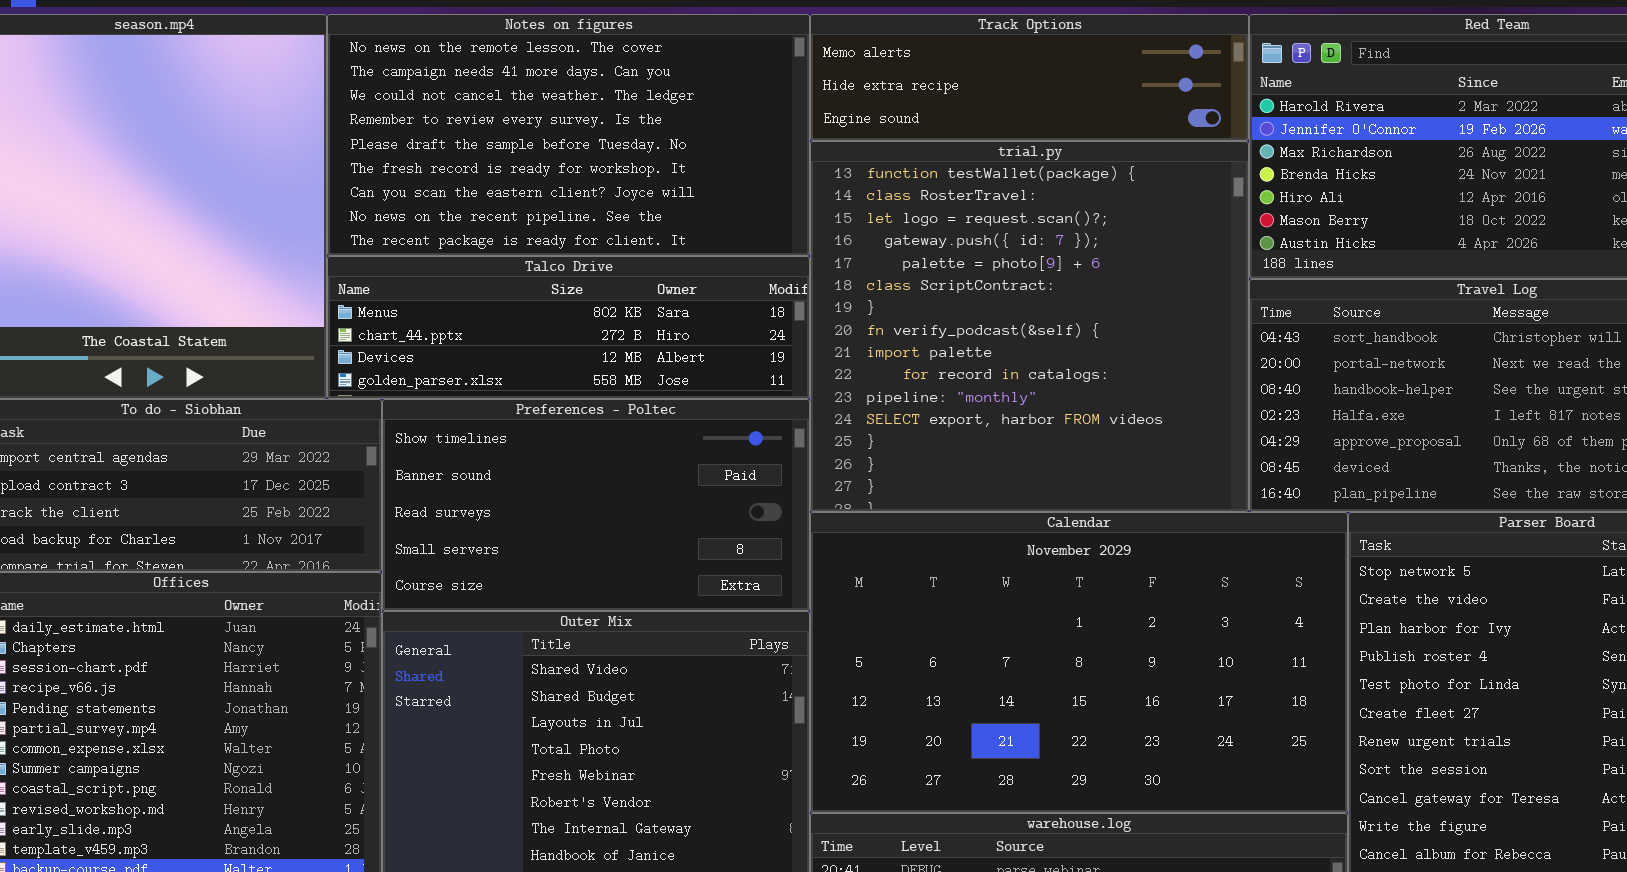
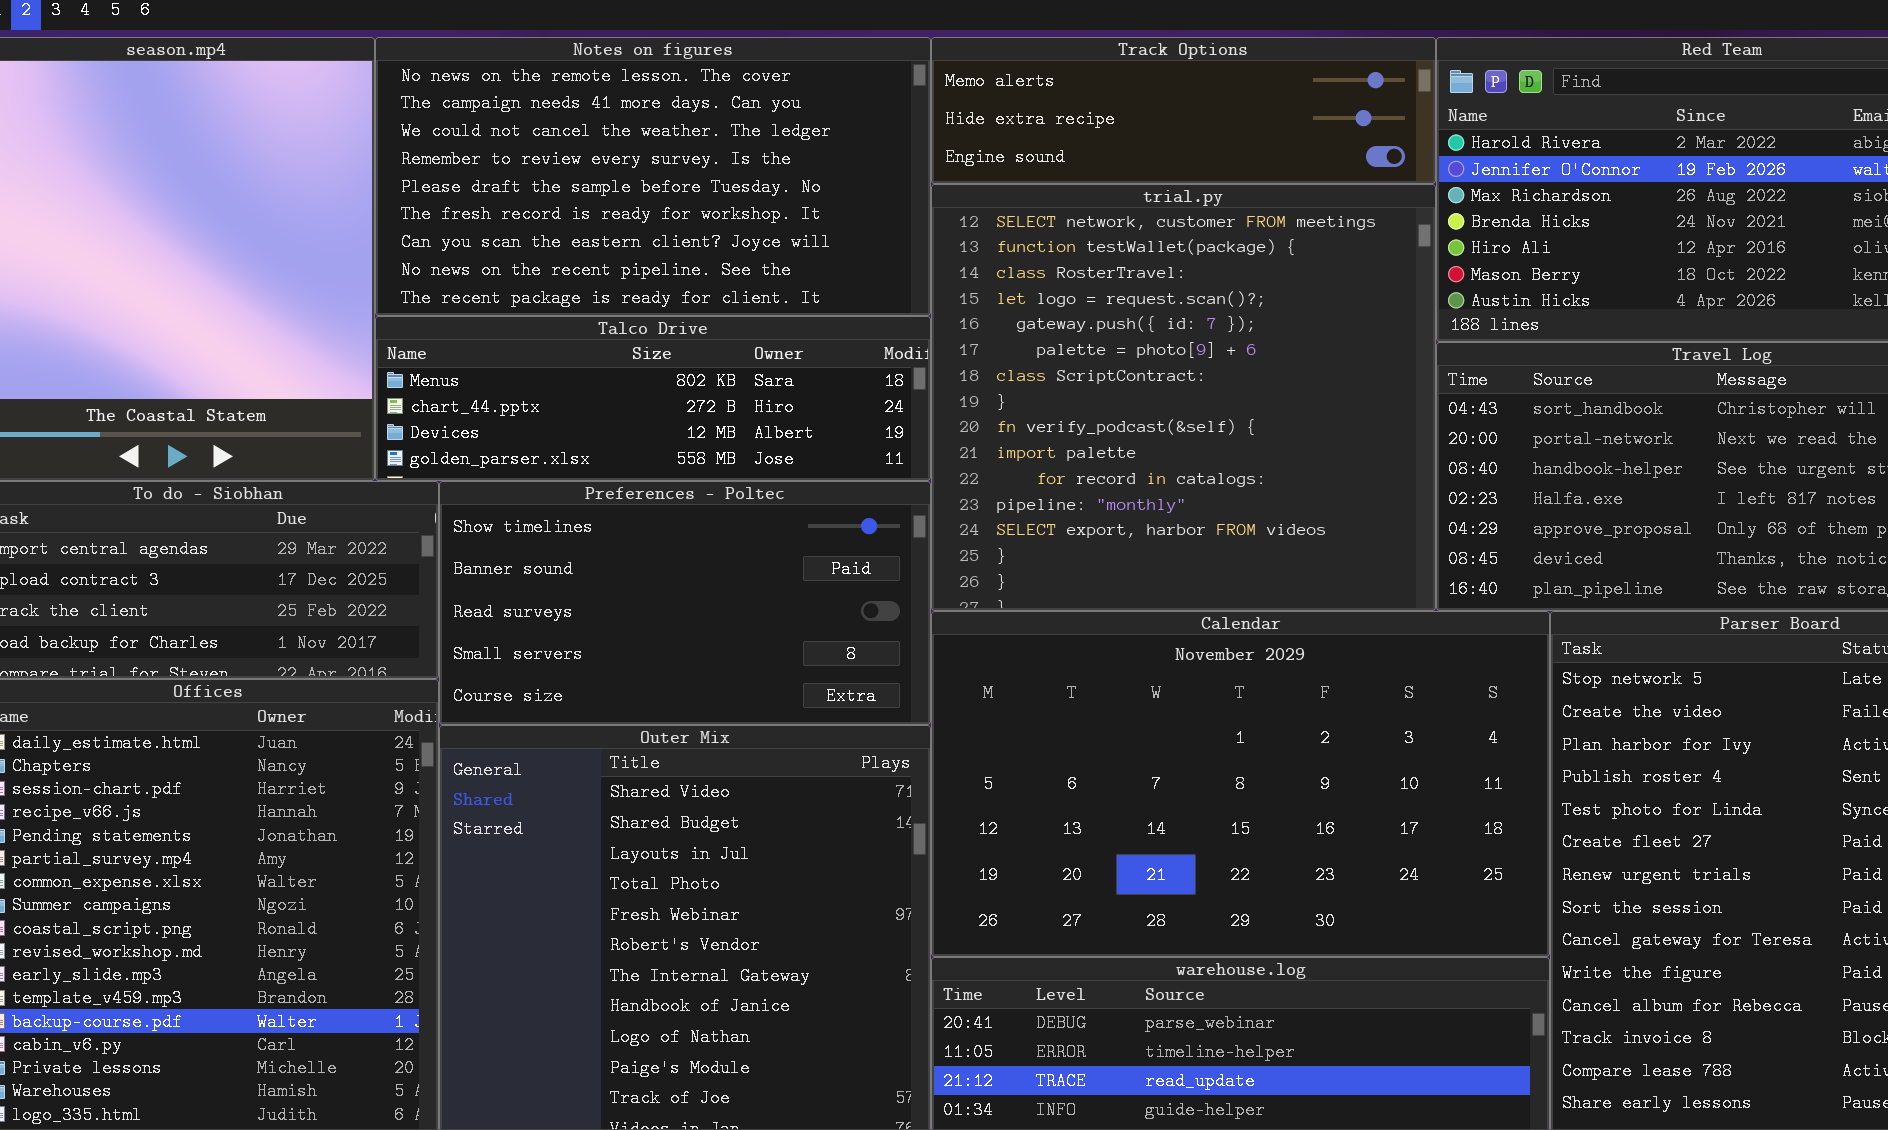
trial.py: [810,141,1249,512] -> [931,184,1436,611], scrolled up 1 row

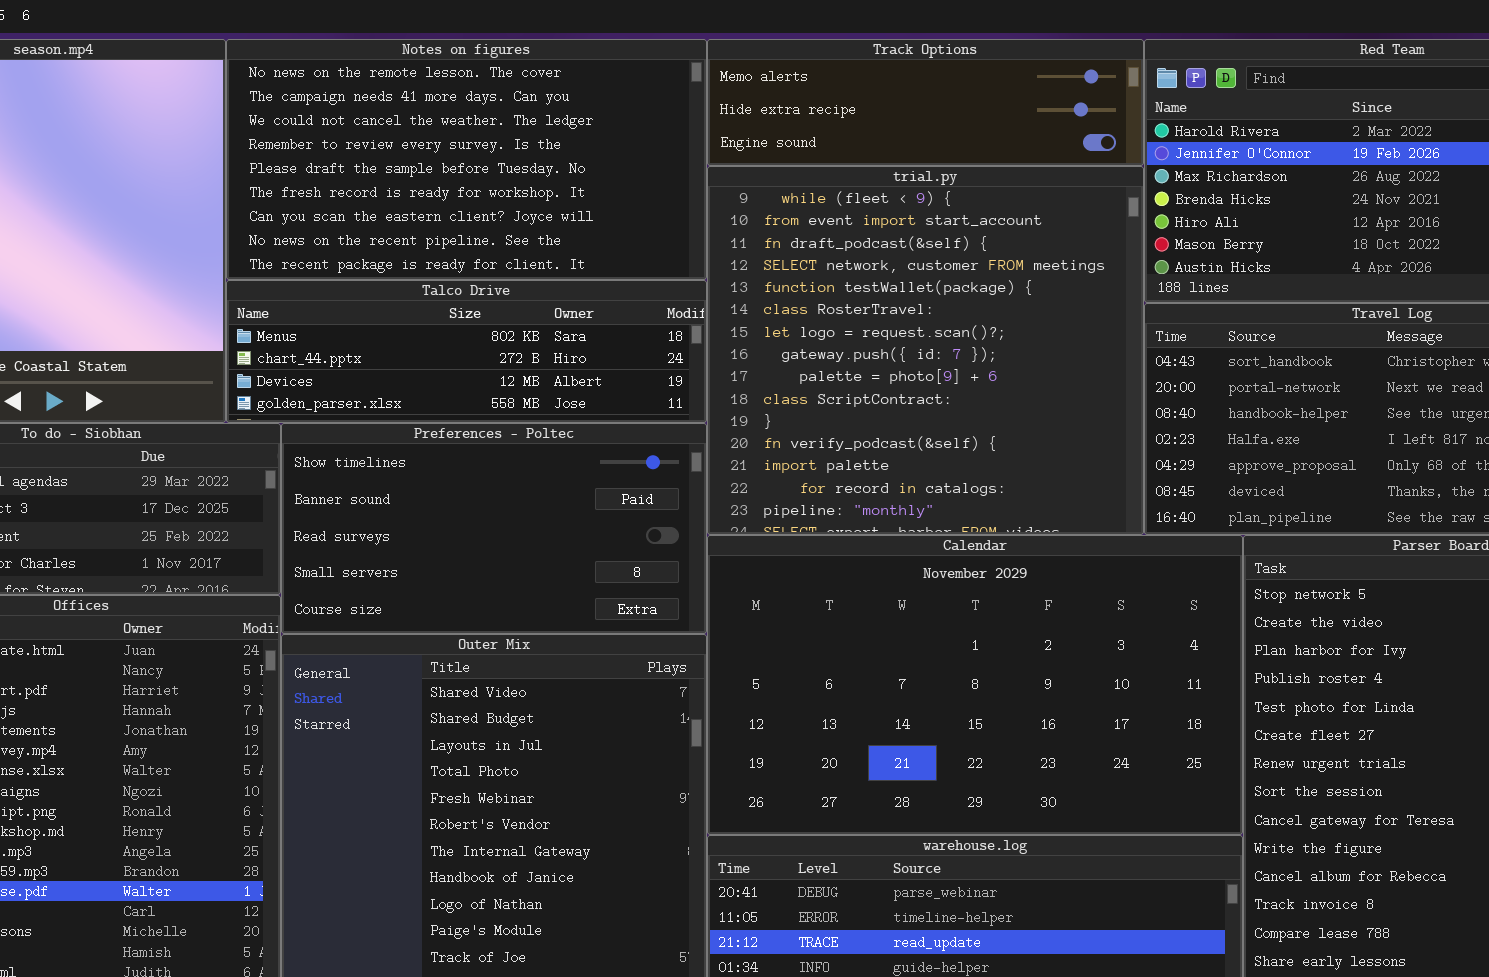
trial.py: [931,184,1436,611] -> [707,166,1144,535], scrolled up 3 rows

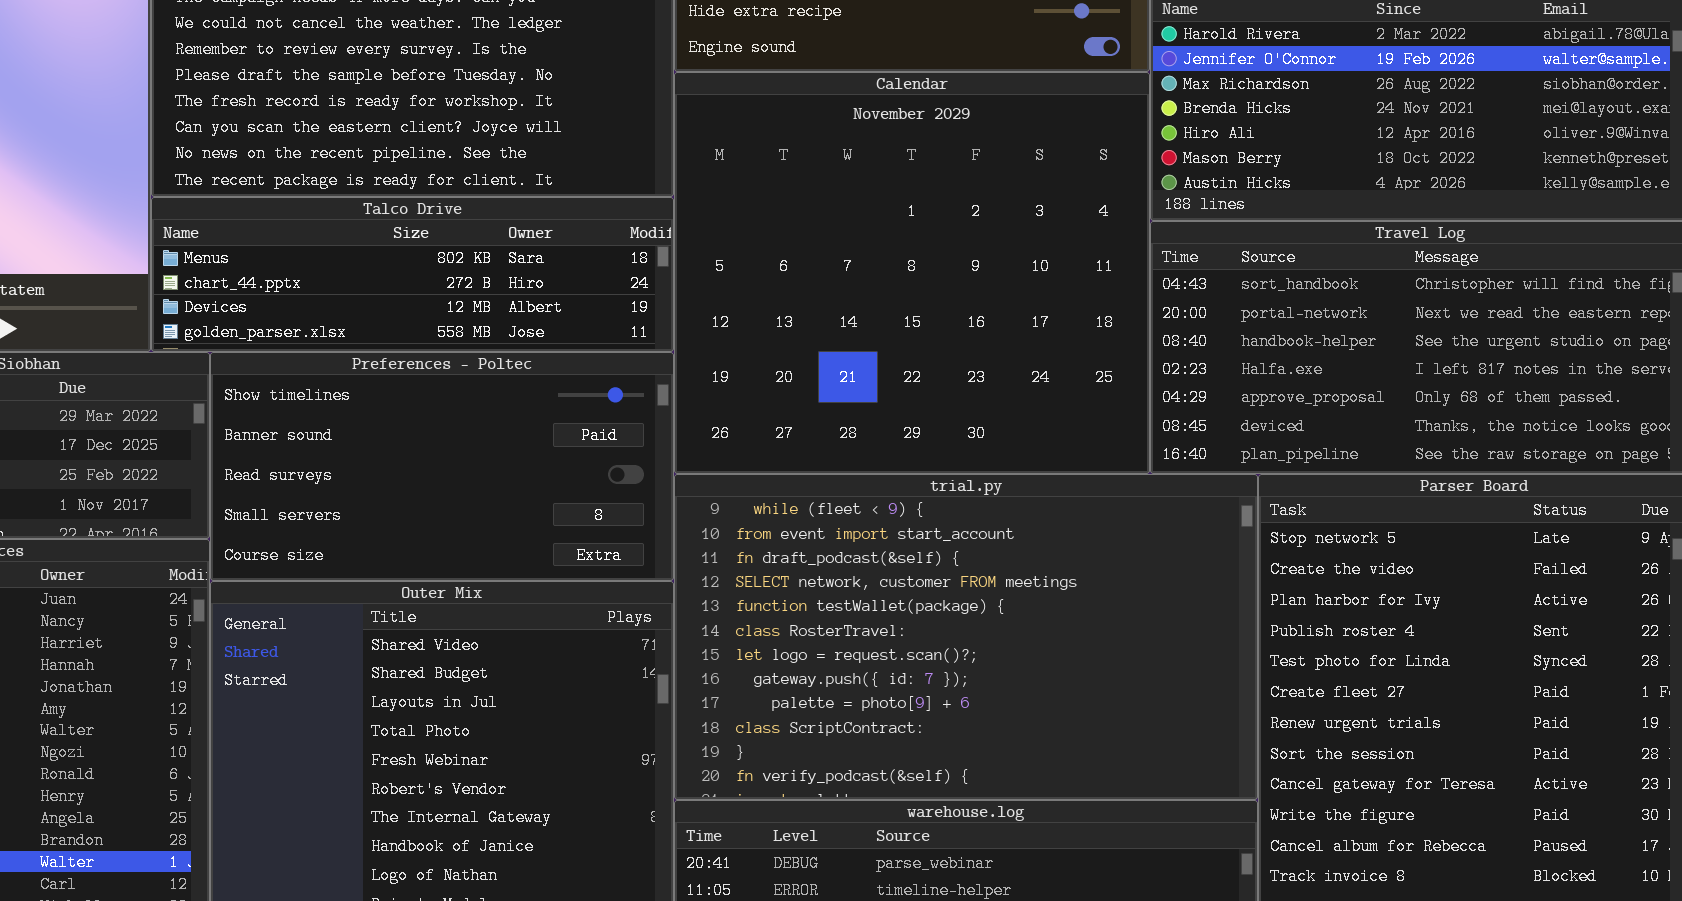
trial.py: [707,166,1144,535] -> [674,474,1258,800], moved, resized
Calendar: [707,535,1243,835] -> [674,72,1150,474], moved, resized

